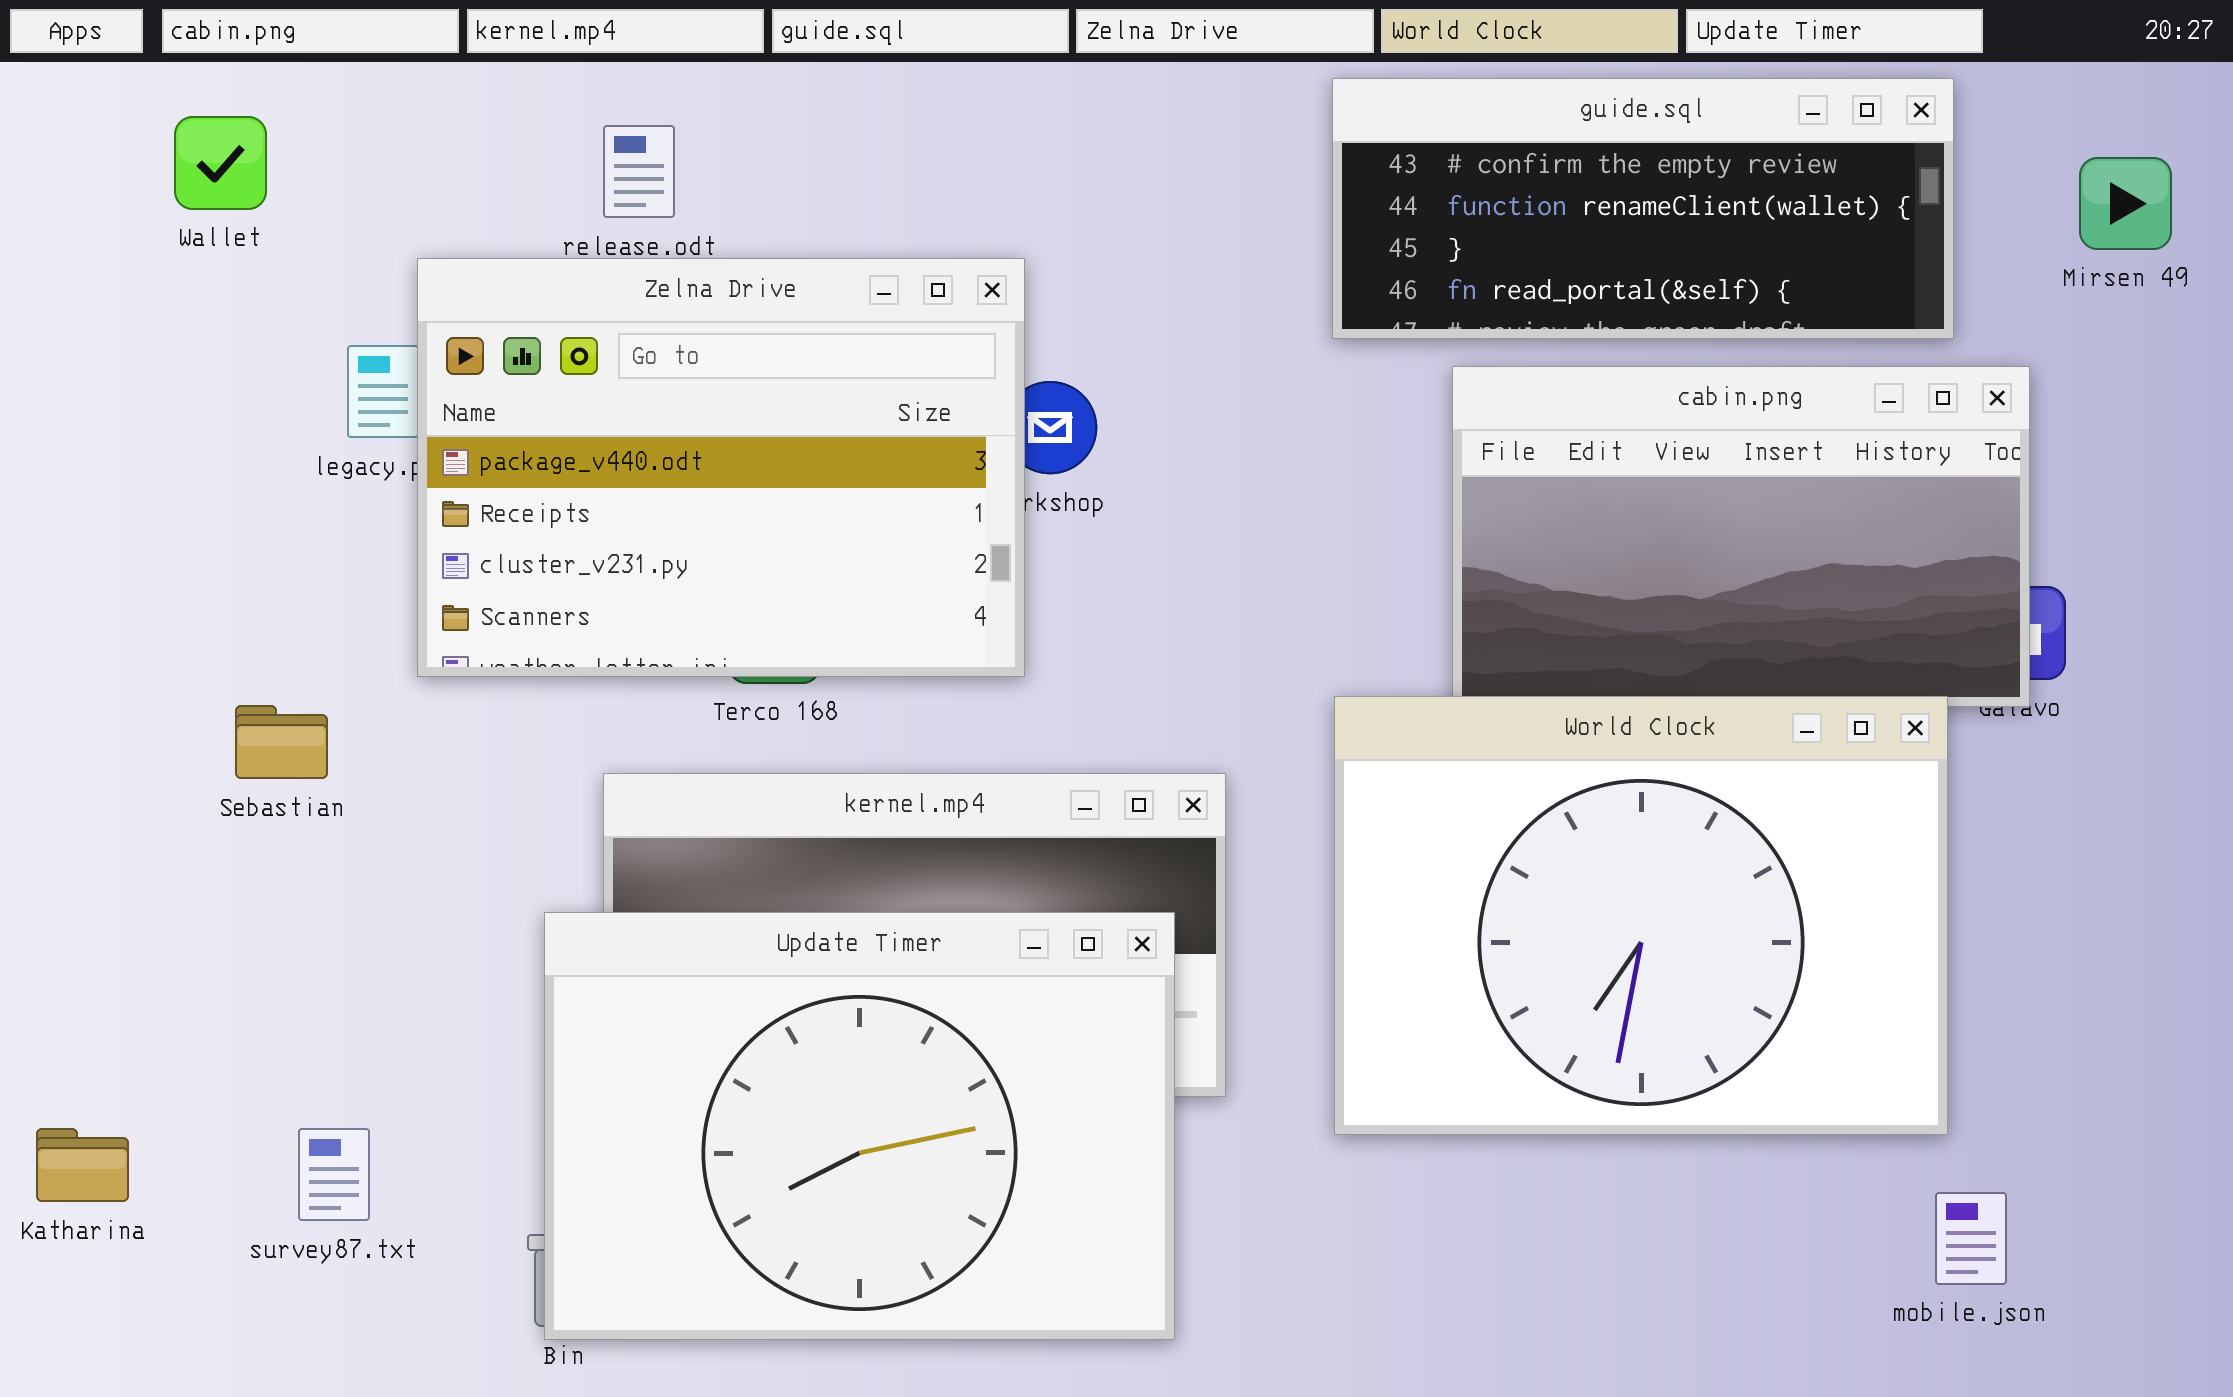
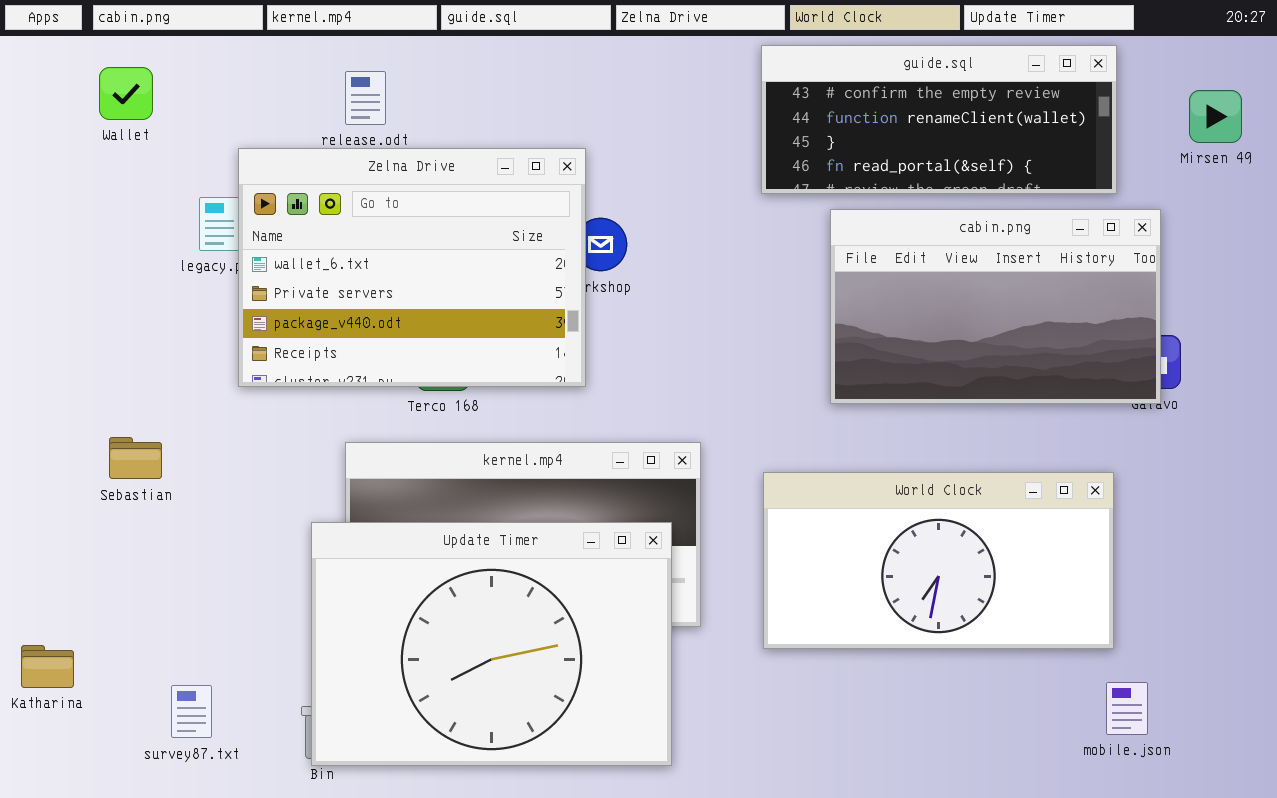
Zelna Drive: [417,258,1025,677] -> [238,148,586,387], scrolled up 2 rows
World Clock: [1334,696,1948,1135] -> [763,472,1114,649], resized
Sebastian: [235,705,328,779] -> [109,437,162,479], moved
survey87.txt: [298,1128,370,1221] -> [171,685,212,738], moved

